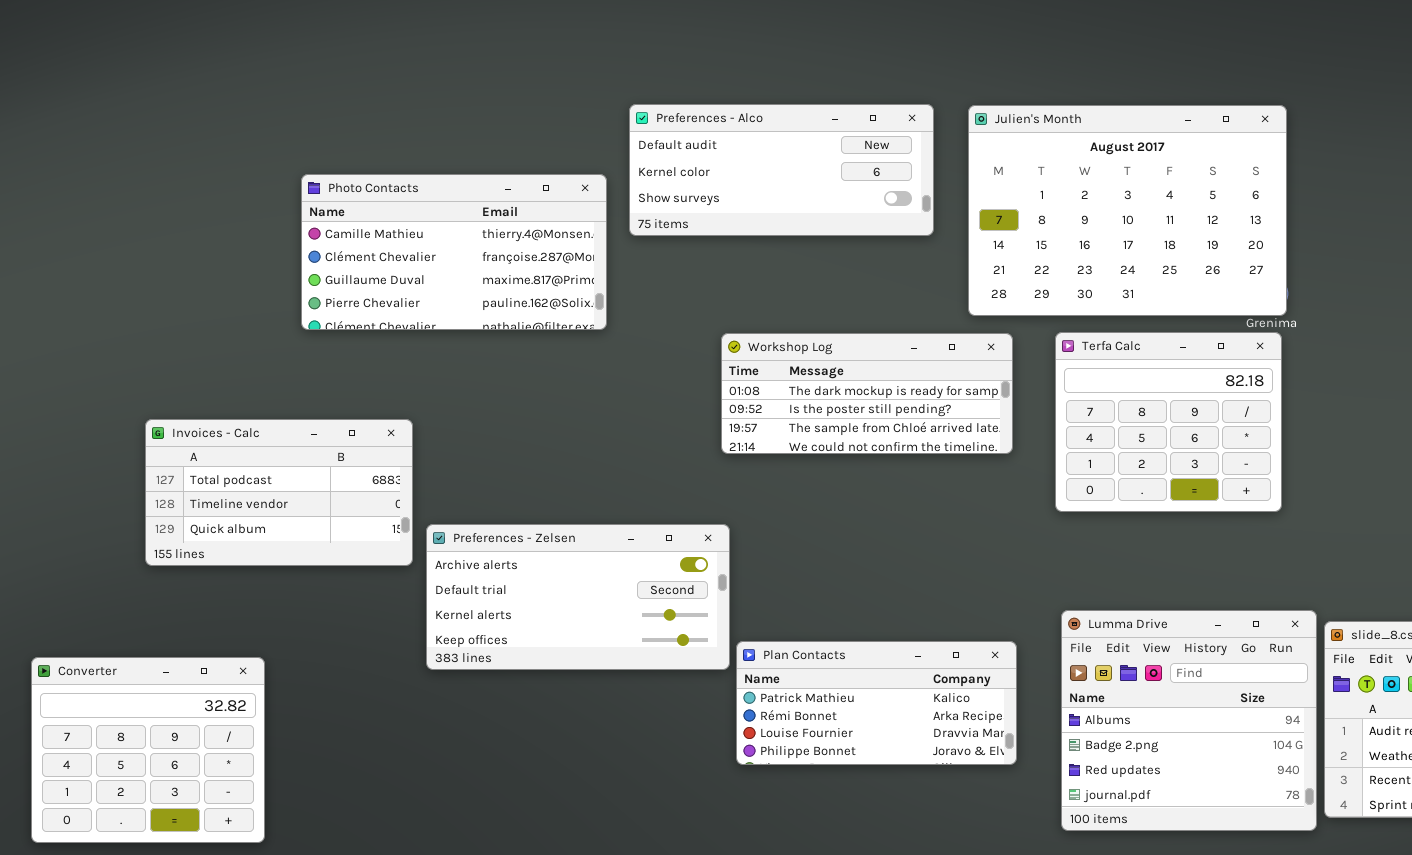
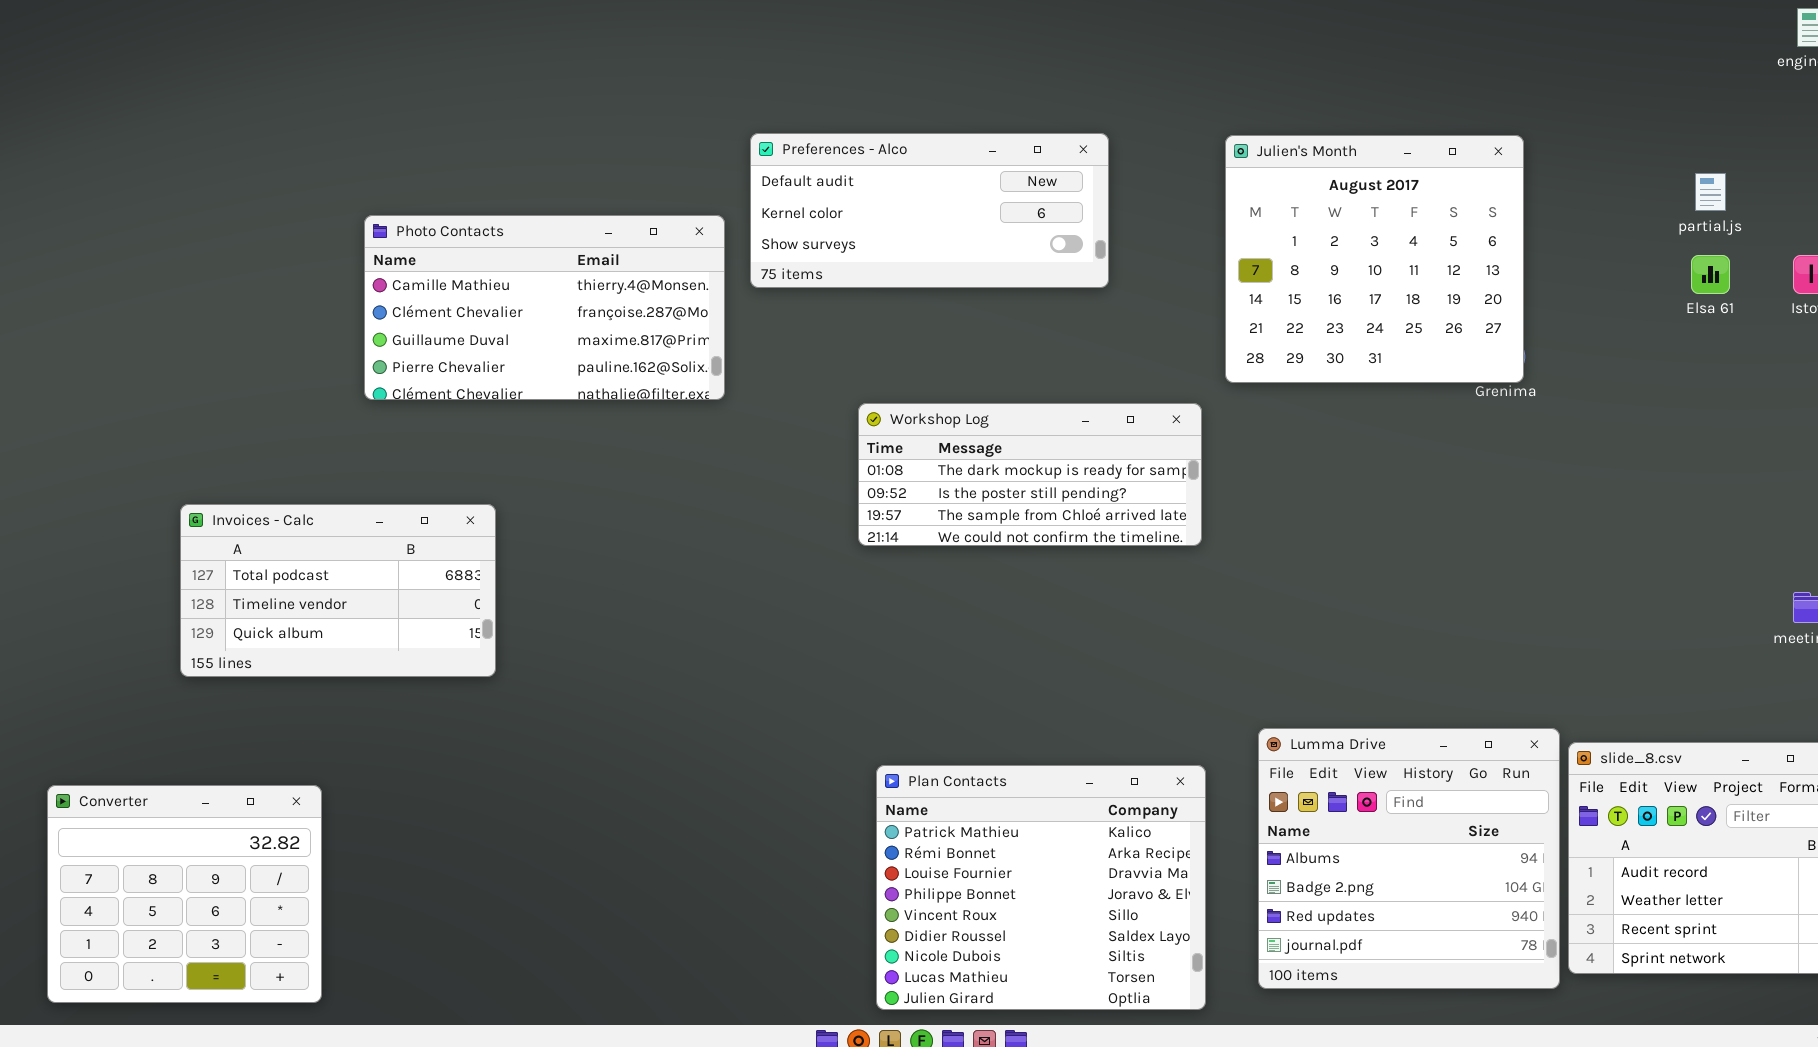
Julien's Month: [968,105,1287,316] -> [1225,135,1524,383], resized
Terfa Calc: [1055,332,1282,512] -> none, closed
Preferences - Zelsen: [426,524,730,670] -> none, closed
Plan Contacts: [736,641,1017,765] -> [876,765,1206,1010], resized

